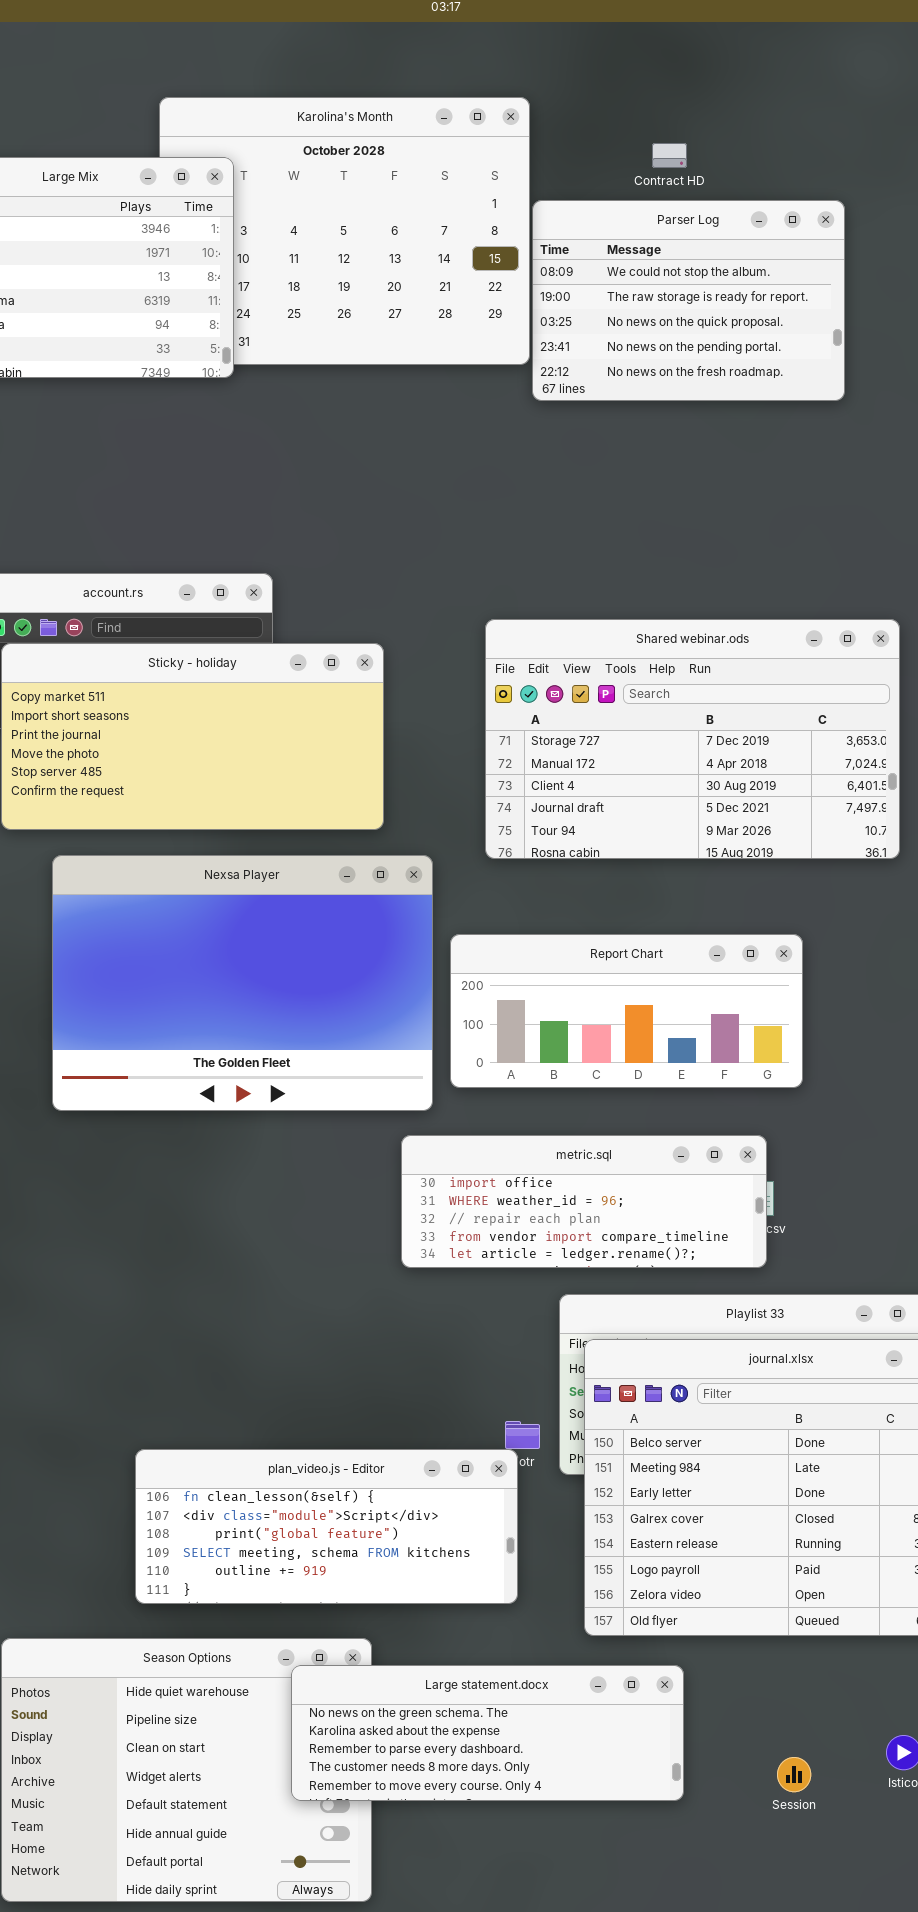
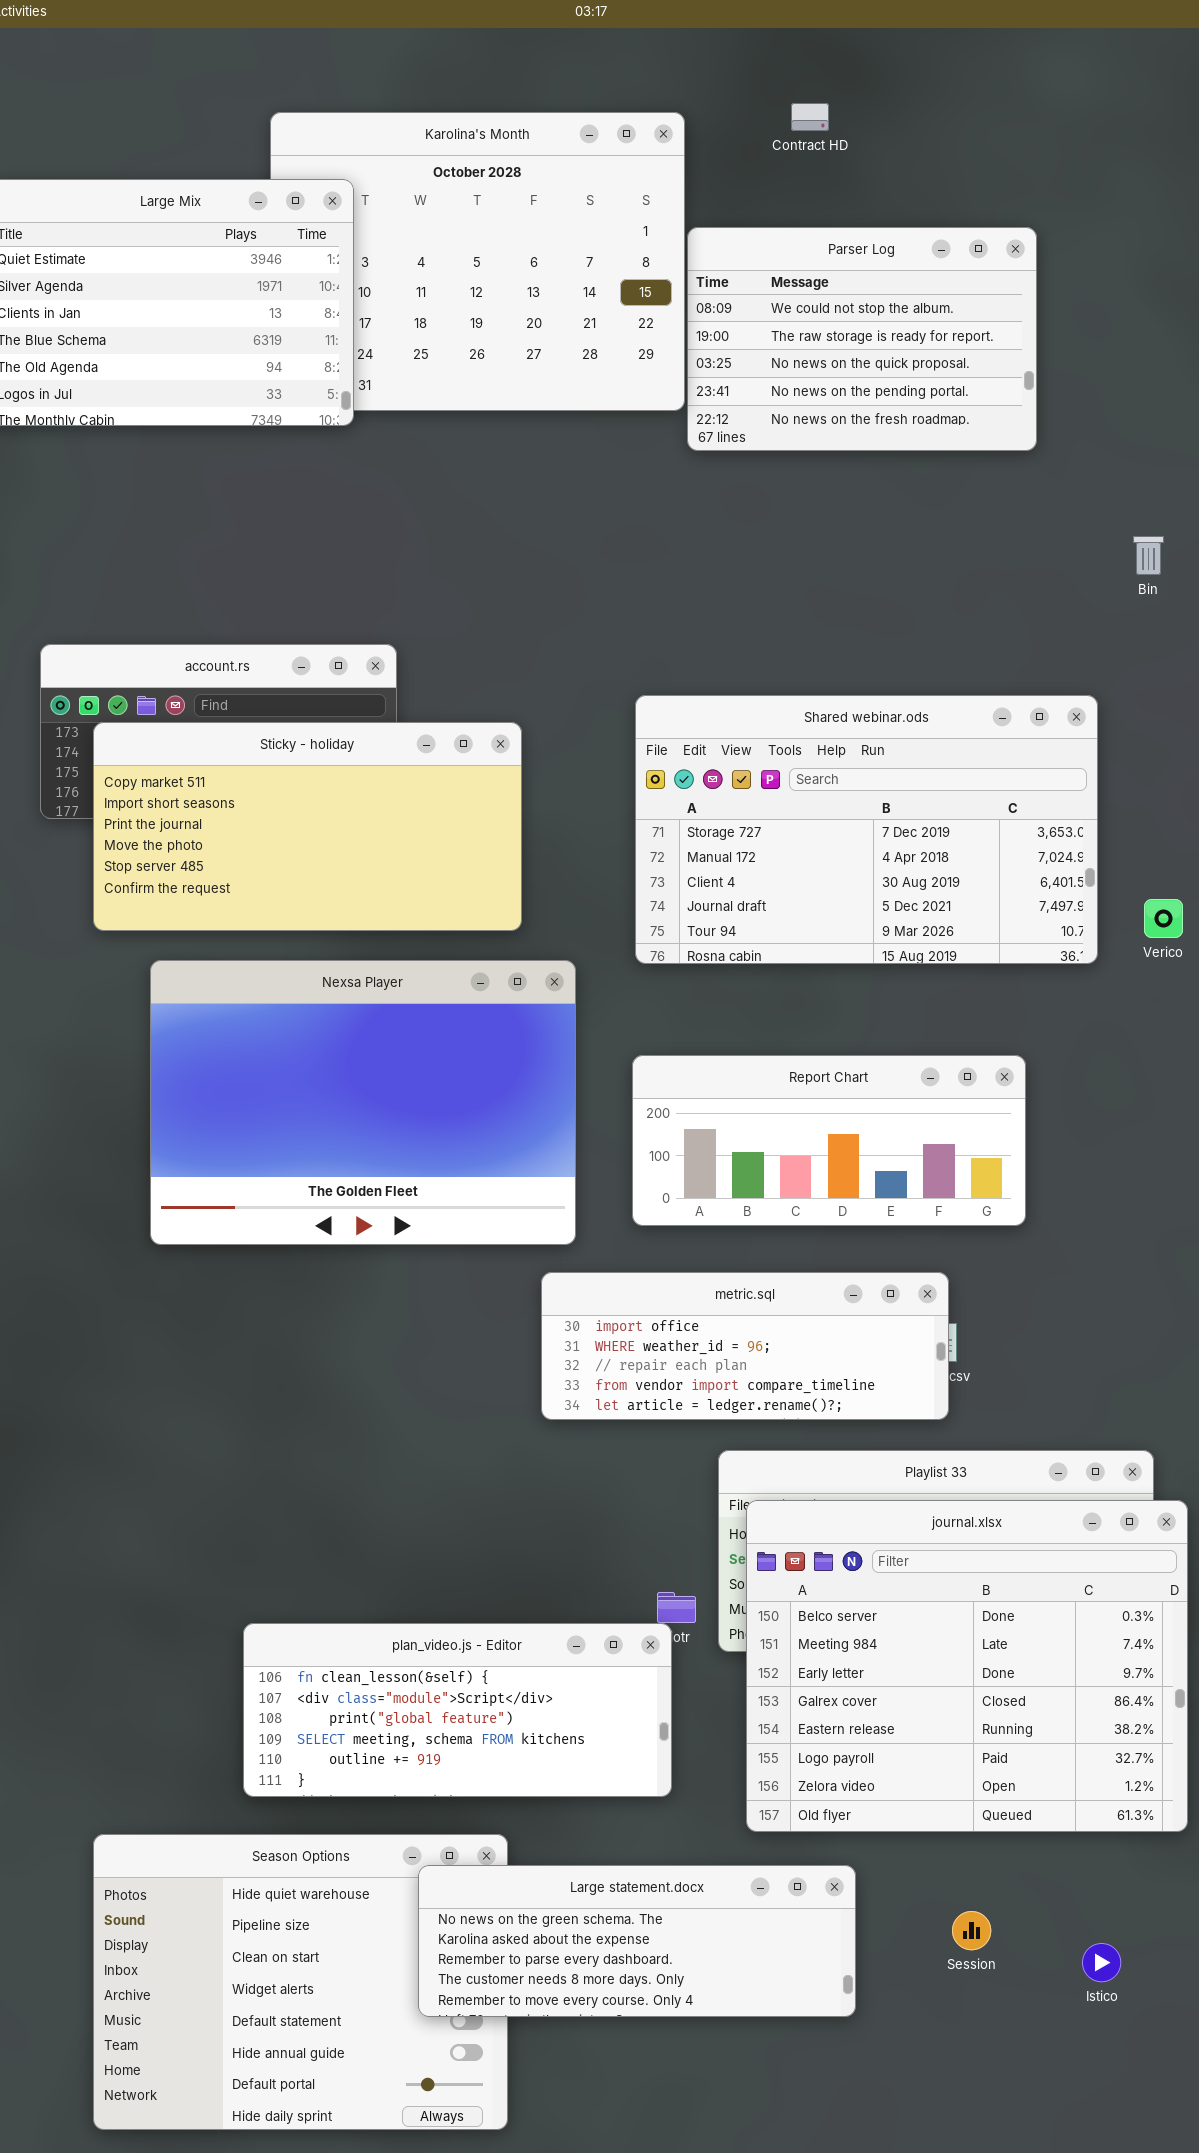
Contract HD: [652,143,687,168] -> [791,103,829,131], moved
Report Chart: [450,934,803,1088] -> [632,1055,1026,1226], moved
Session: [777,1757,811,1792] -> [952,1911,991,1950], moved

